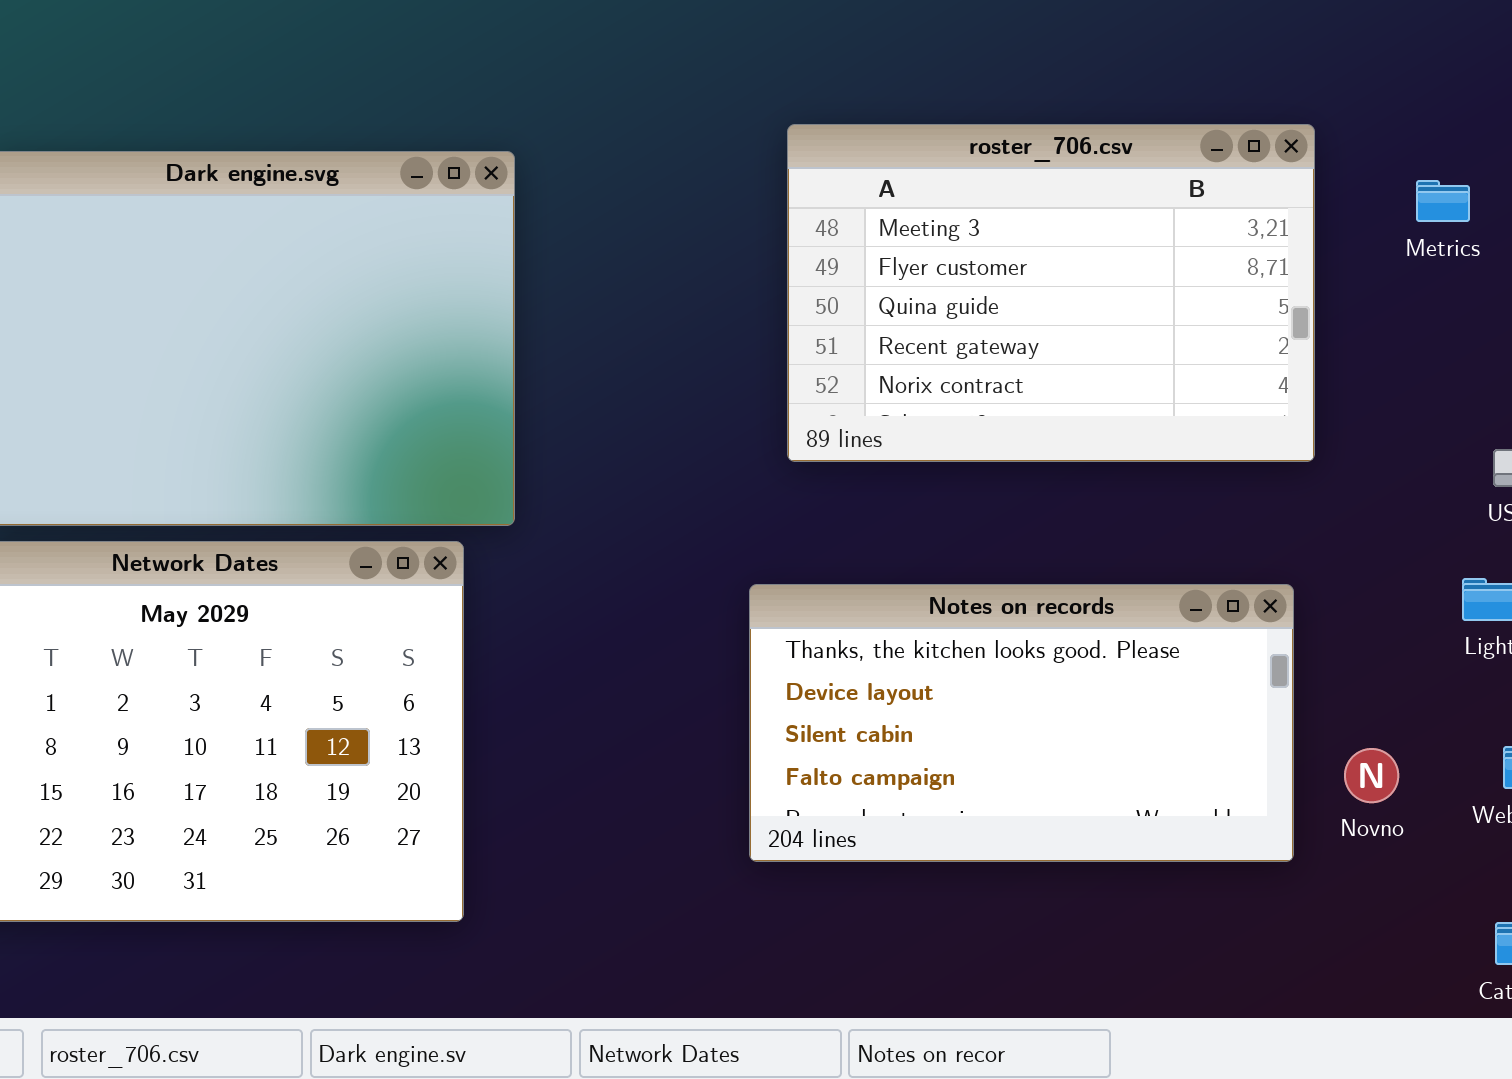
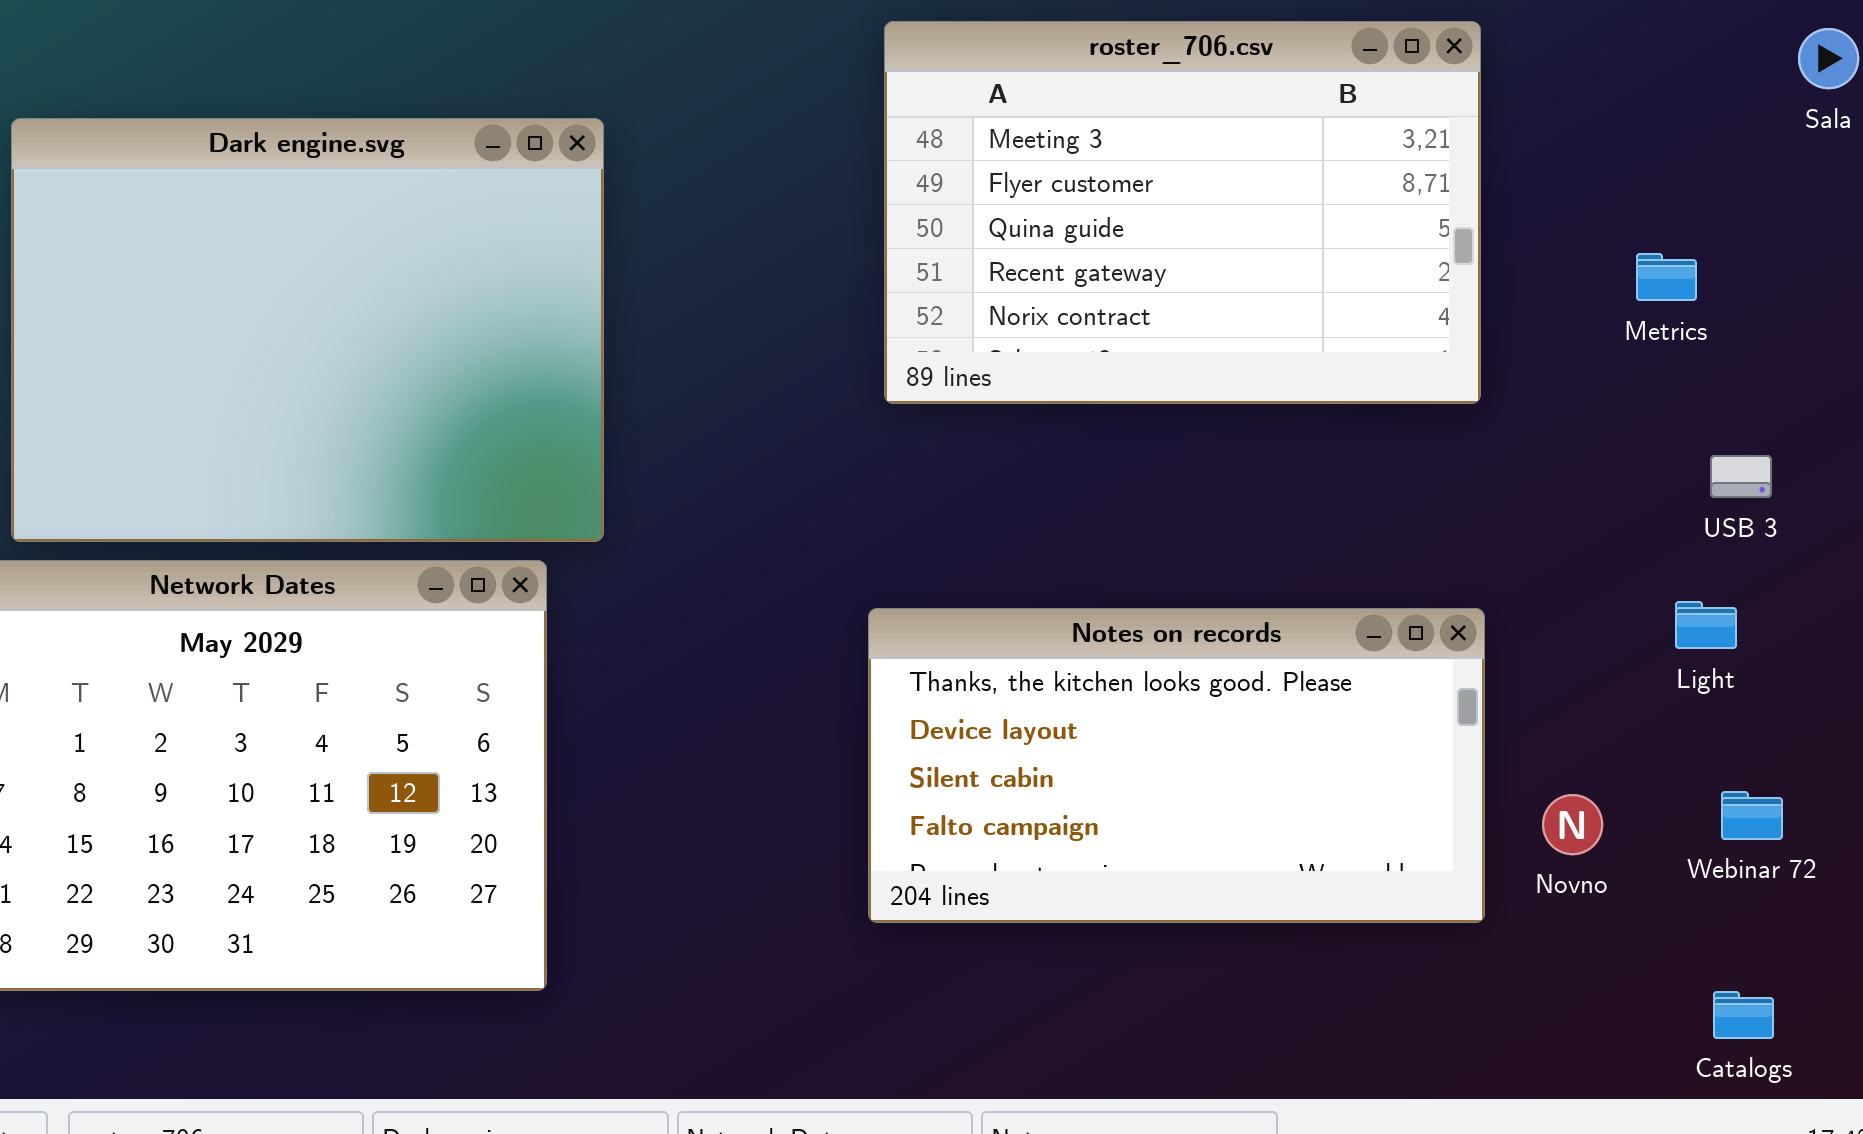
roster_706.csv: [787,124,1315,462] -> [884,21,1481,404], moved
Metrics: [1416,180,1470,222] -> [1636,253,1697,301], moved

